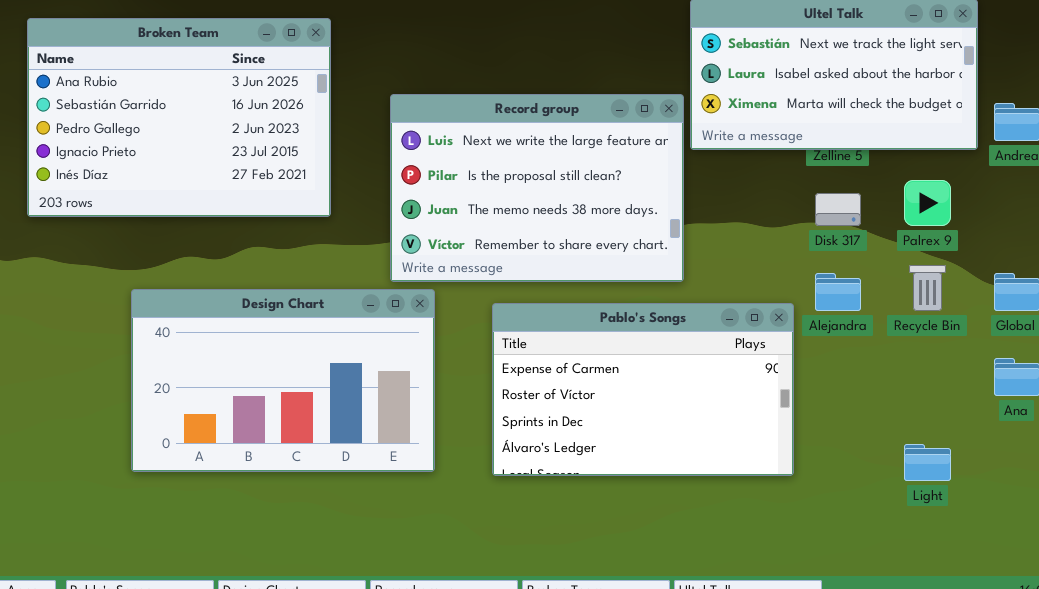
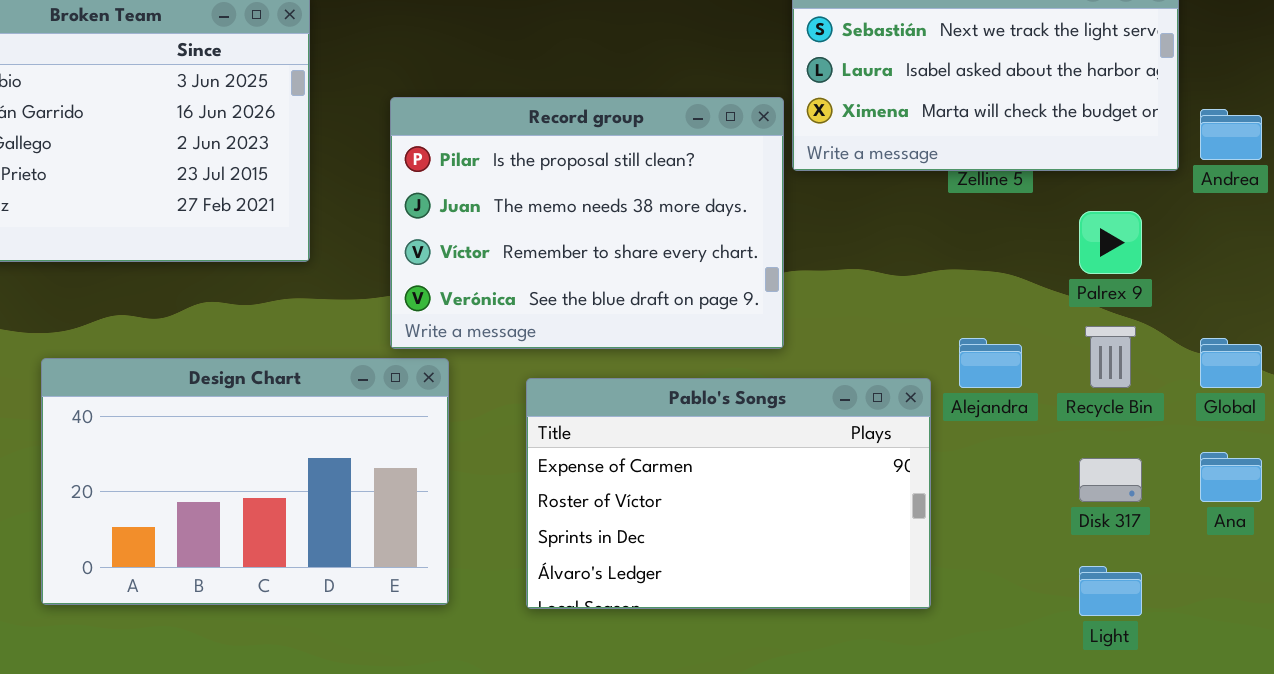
Record group: [390,94,684,282] -> [390,97,784,349], scrolled down 1 row
Disk 317: [815,193,861,226] -> [1079,458,1142,502], moved

